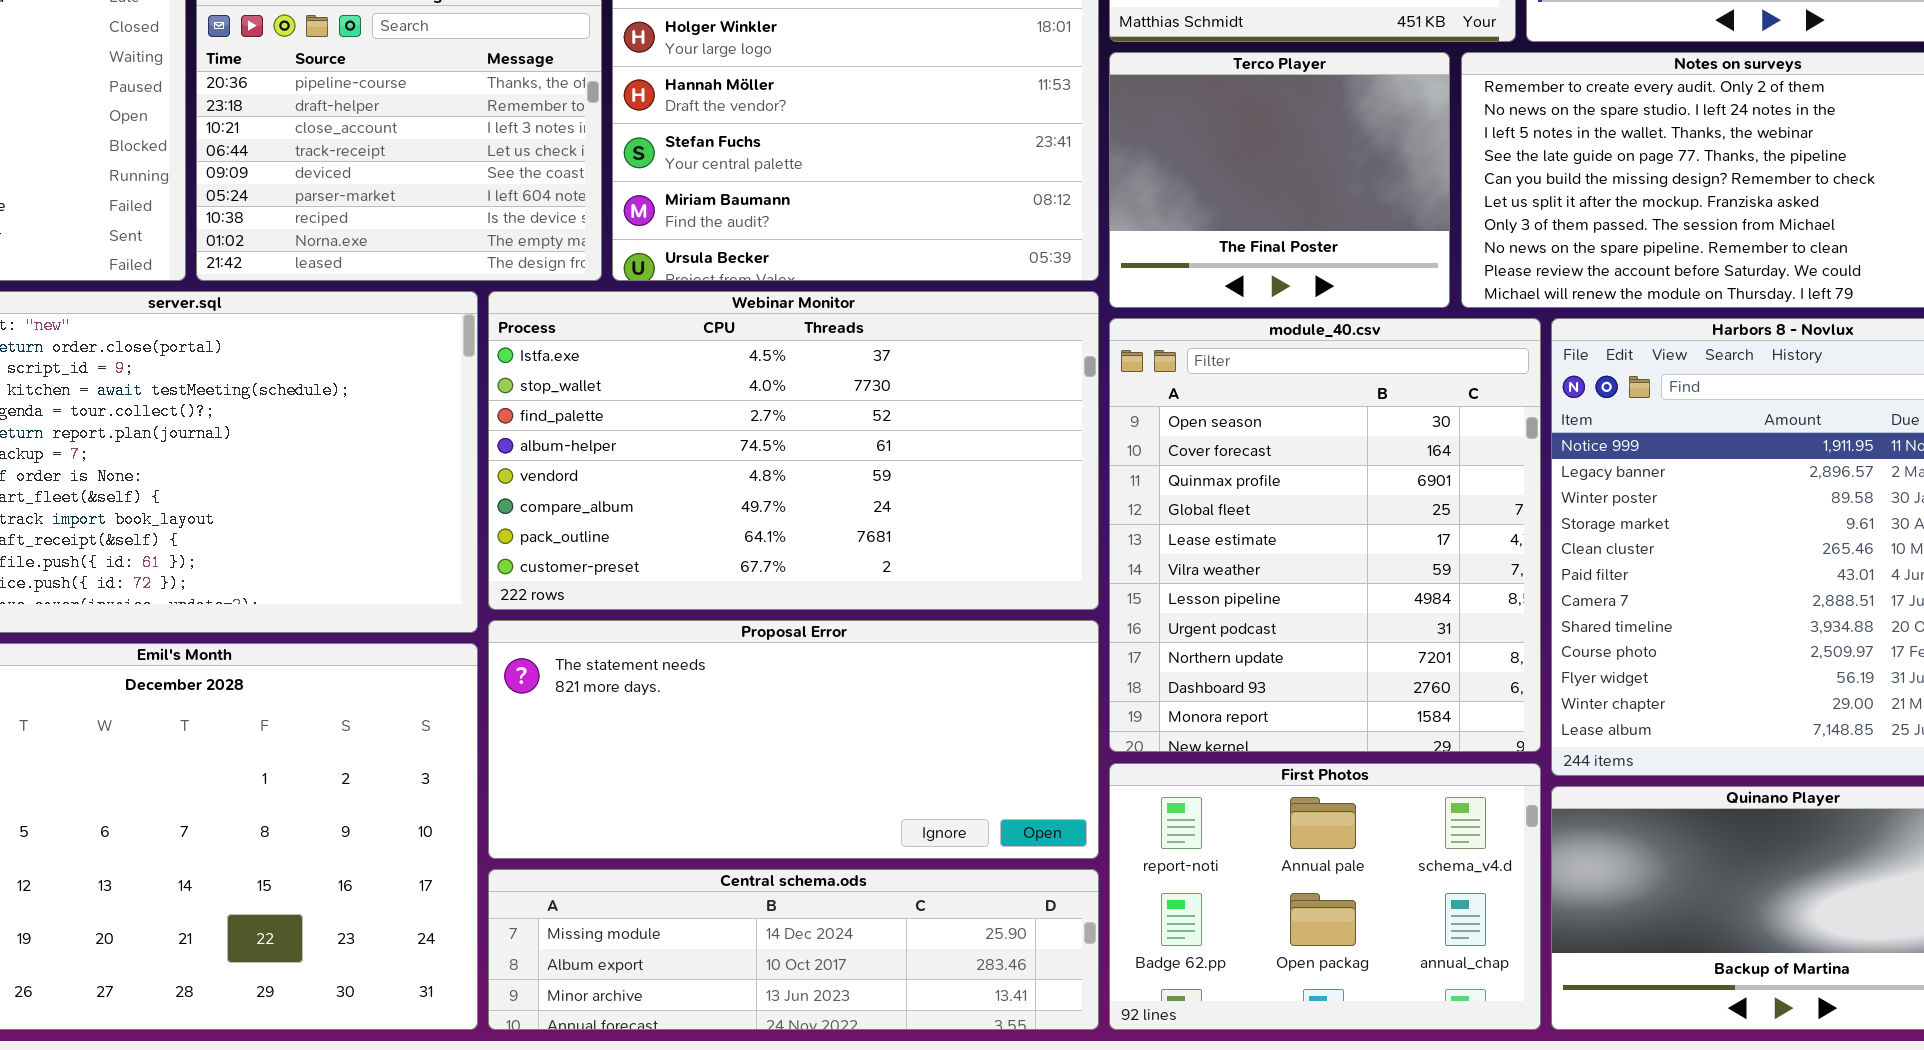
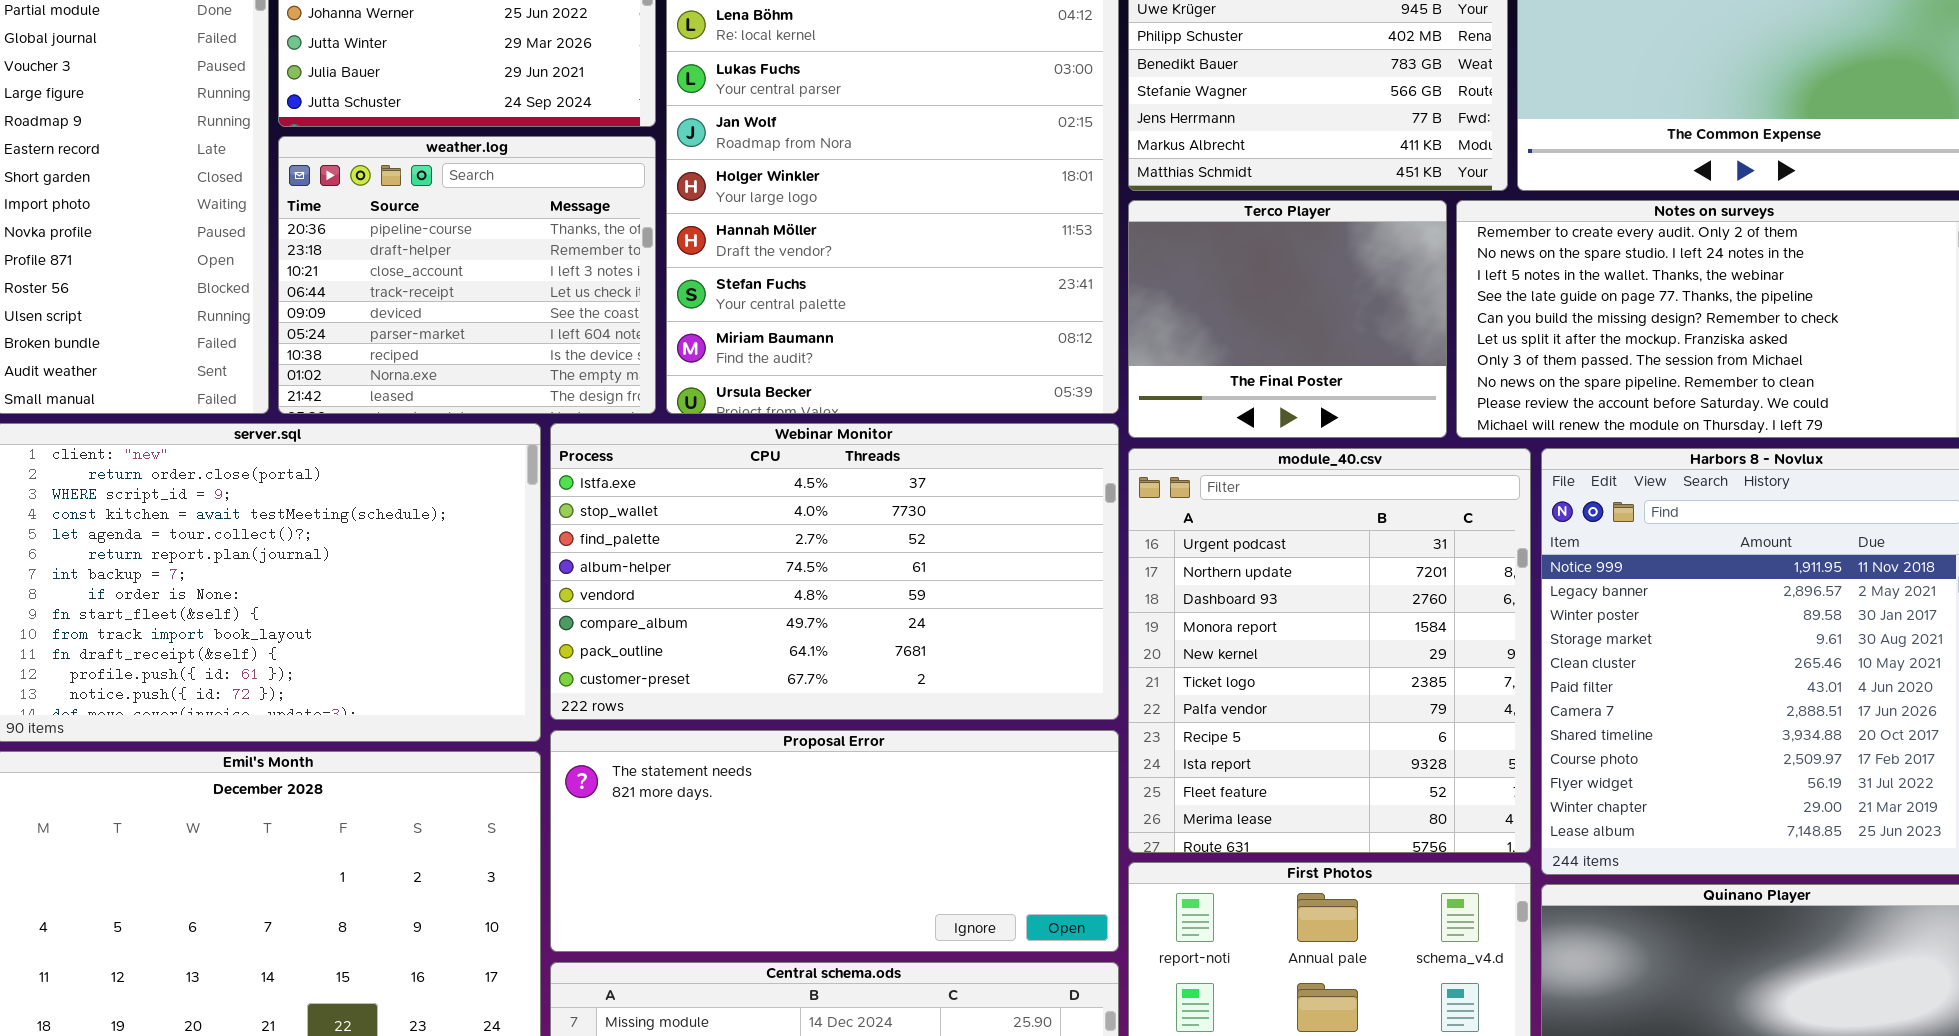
module_40.csv: [1109,318,1541,752] -> [1128,448,1531,853], scrolled down 7 rows

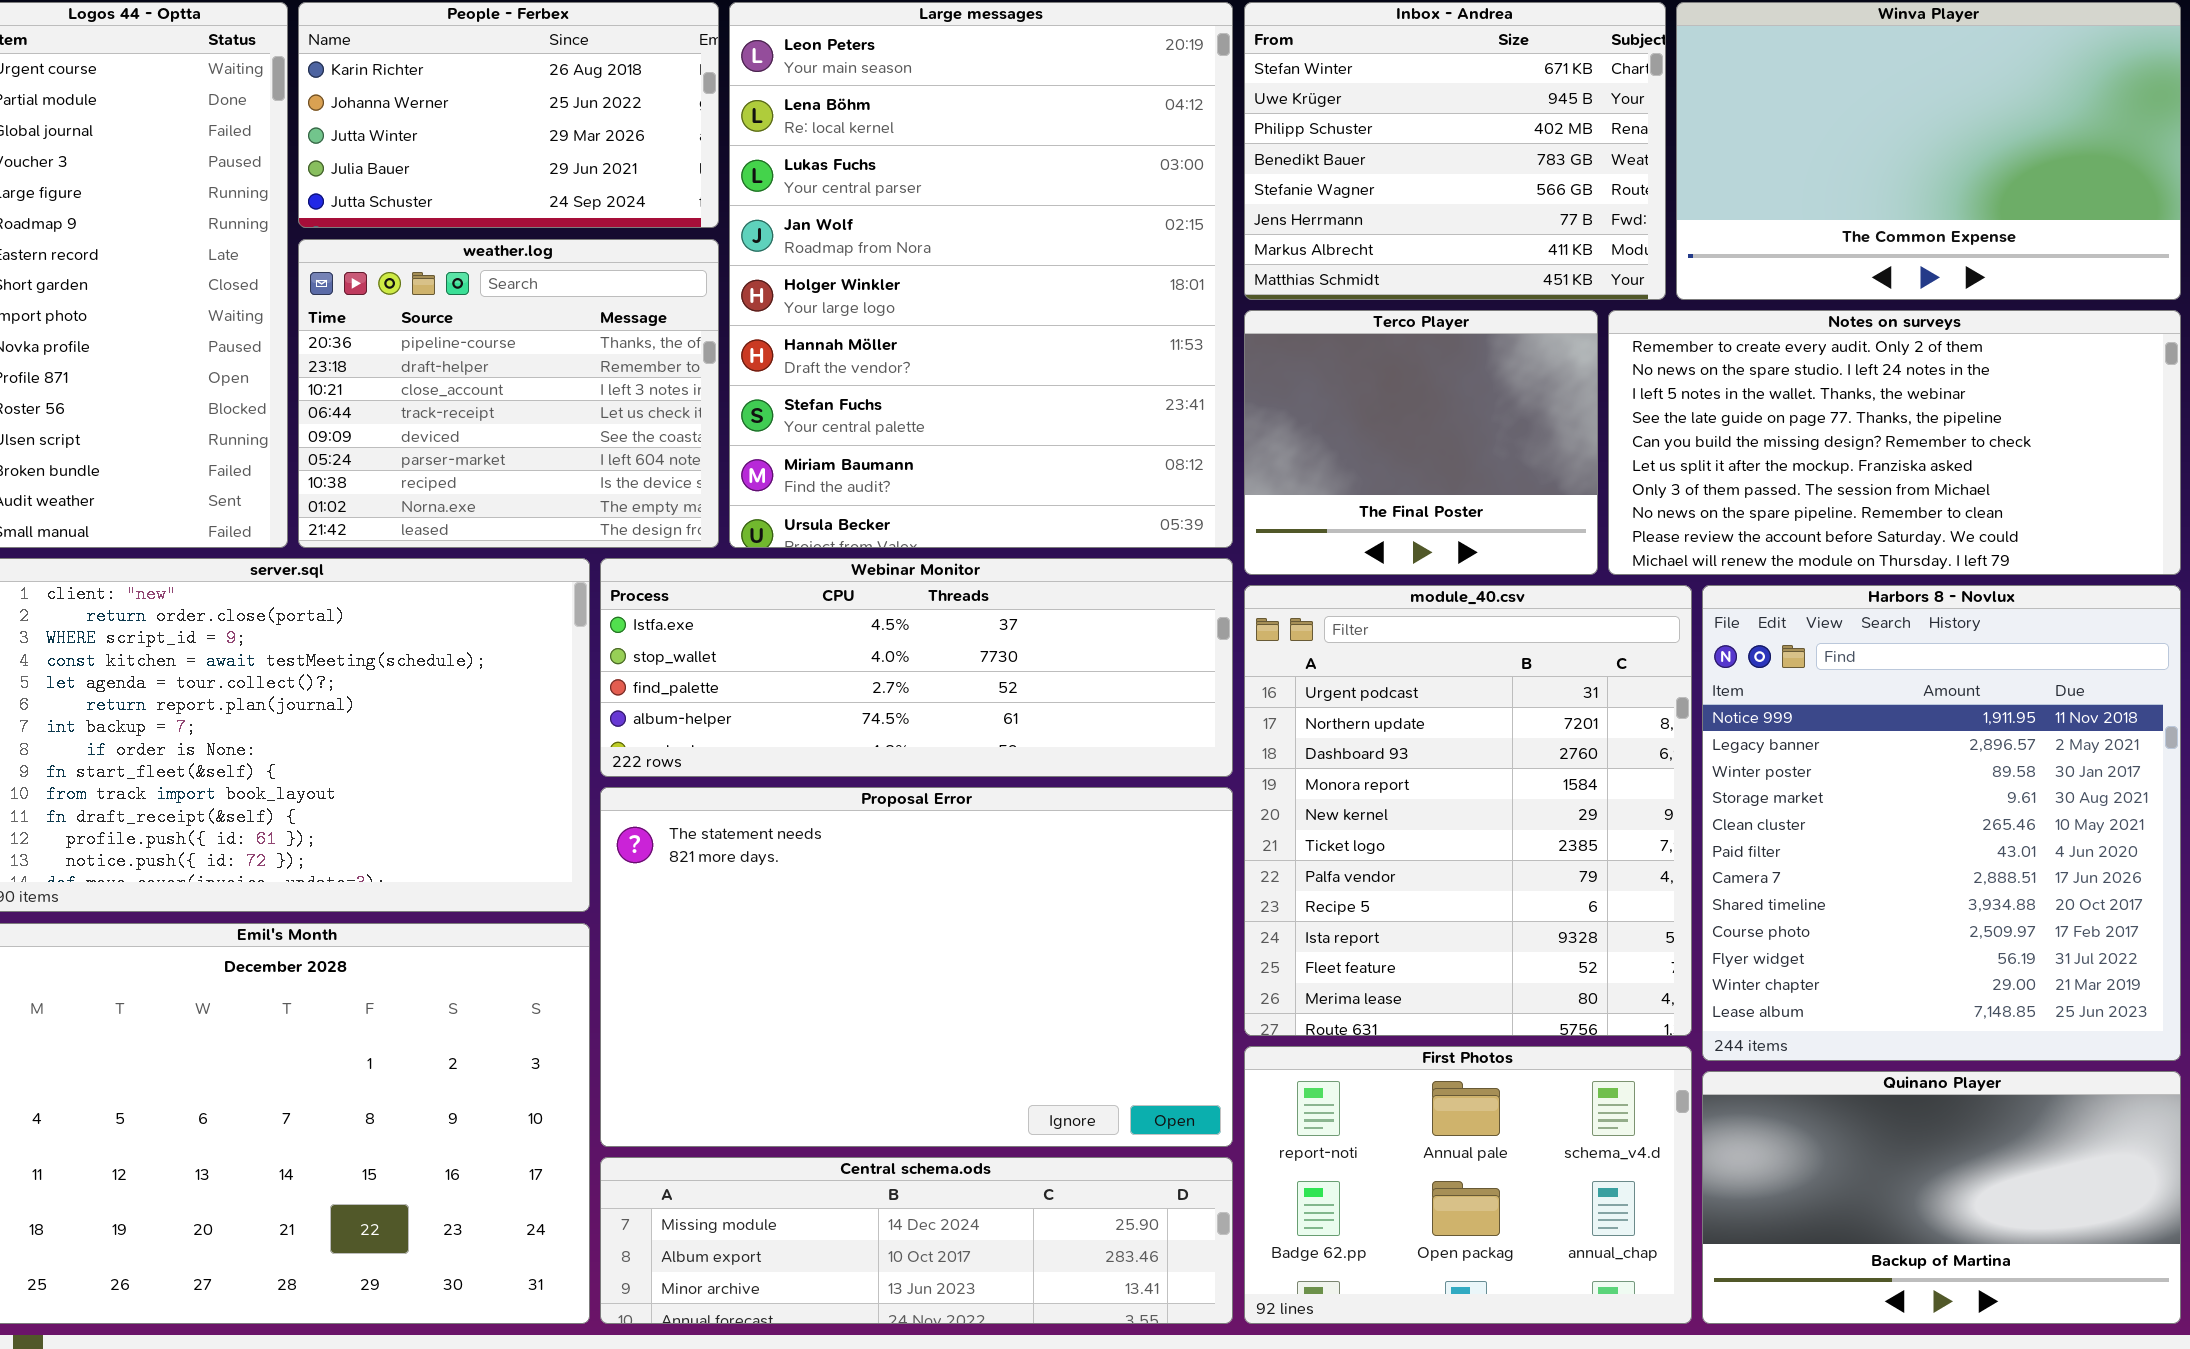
Webinar Monitor: [550,423,1119,720] -> [600,558,1233,777], resized
Proposal Error: [550,730,1119,952] -> [600,787,1233,1147], resized

